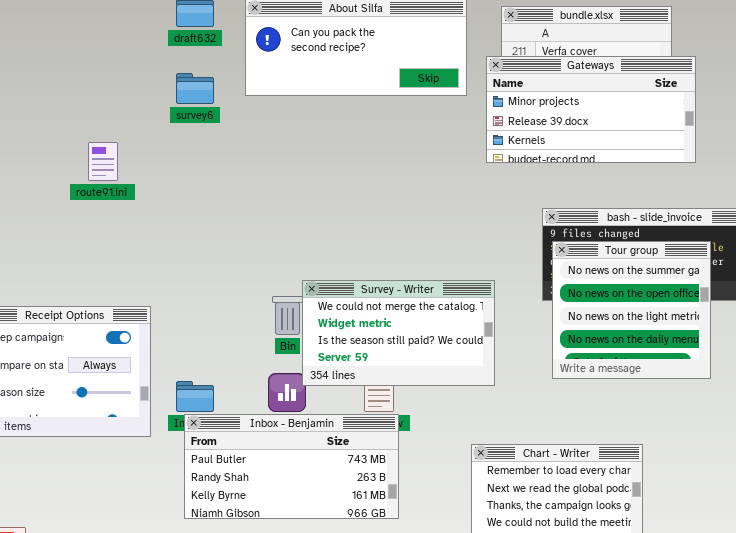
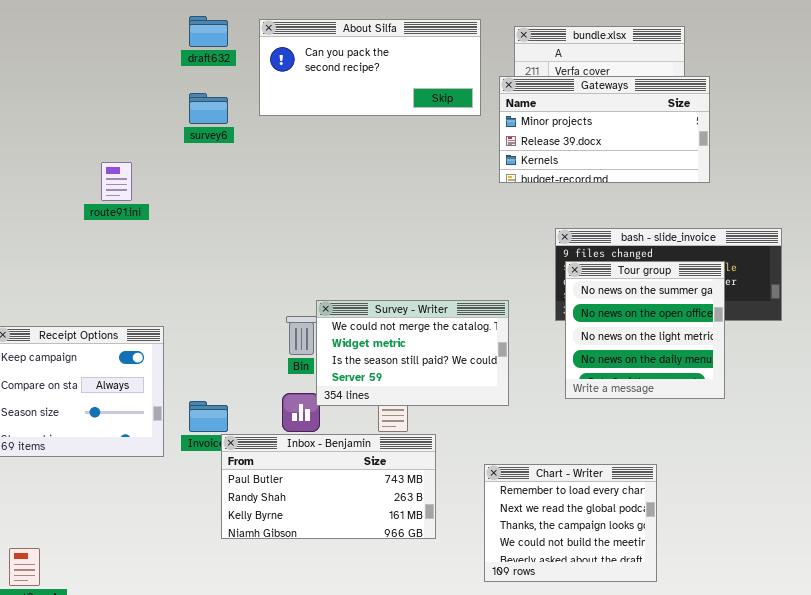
Inbox - Benjamin: [184,414,399,519] -> [221,434,436,539], moved

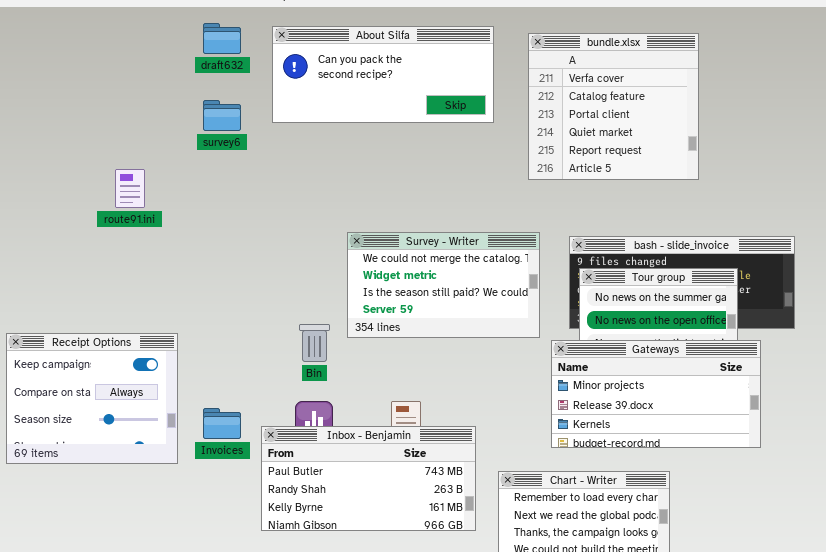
Gateways: [499,76,710,183] -> [551,340,761,448], moved
Survey - Writer: [316,300,509,406] -> [347,232,540,338], moved
Inbox - Benjamin: [221,434,436,539] -> [261,426,476,531], moved

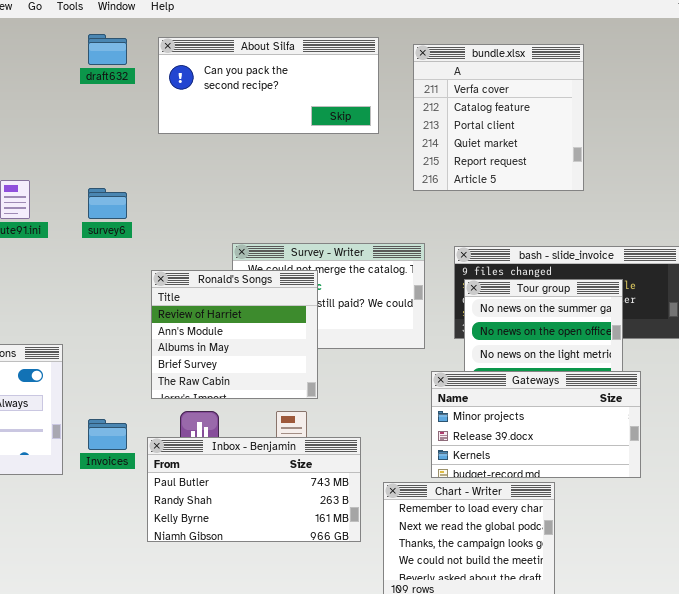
survey6: [203,100,241,131] -> [88,188,127,219], moved
Ronald's Songs: none -> [151,270,318,399], opened
Gateways: [551,340,761,448] -> [431,371,641,478], moved

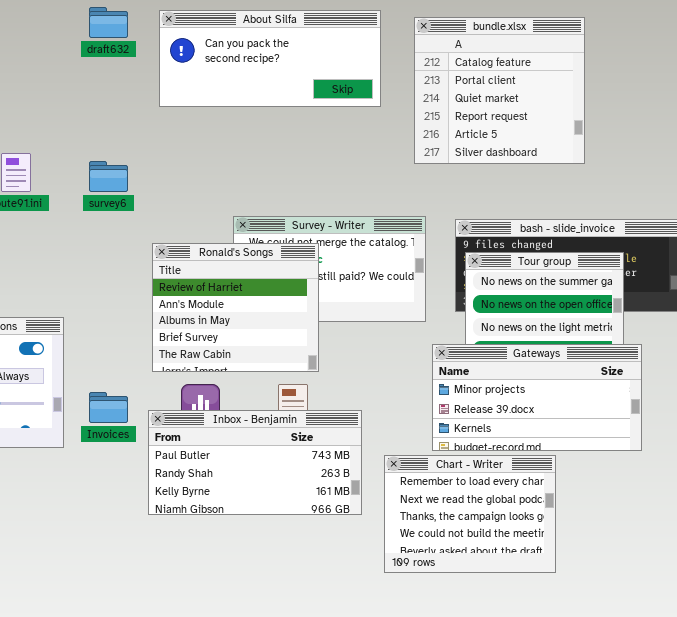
bundle.xlsx: [413,44,584,191] -> [414,17,585,164], scrolled down 1 row

